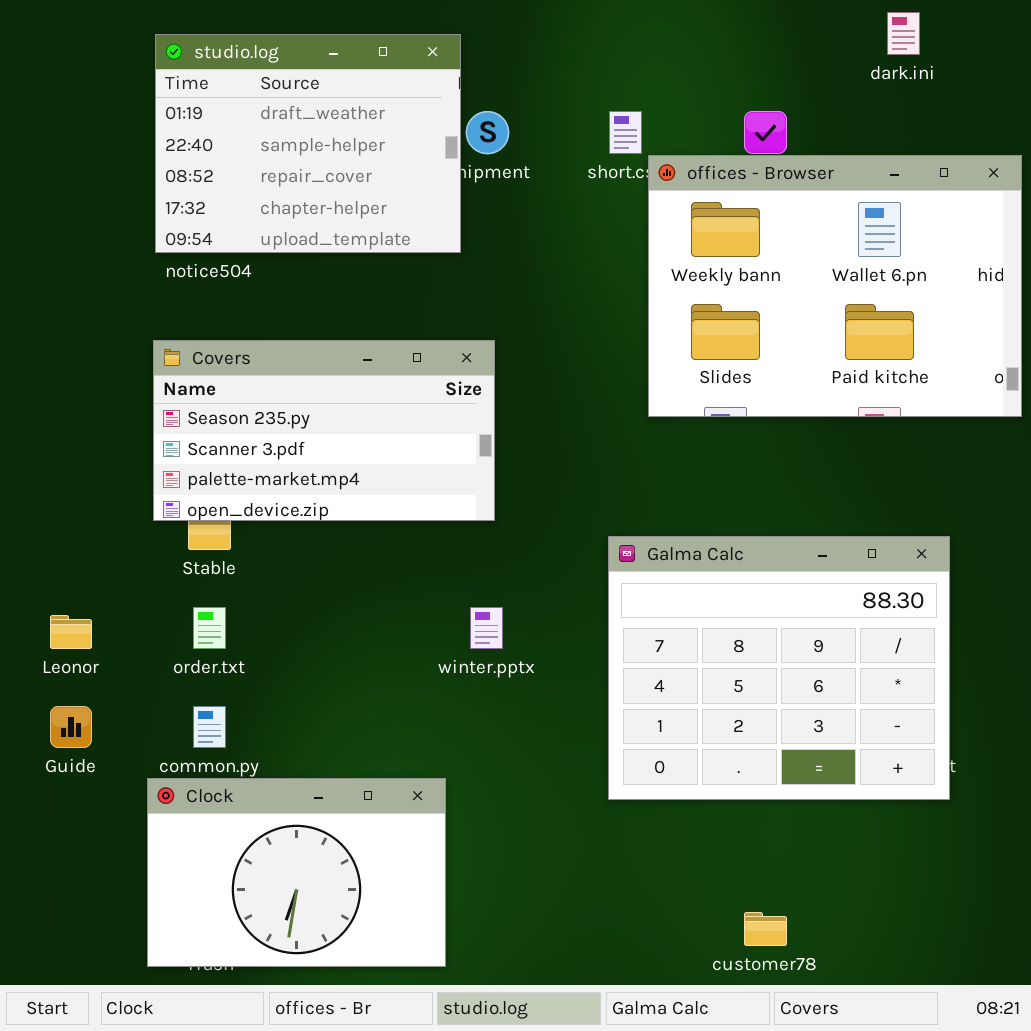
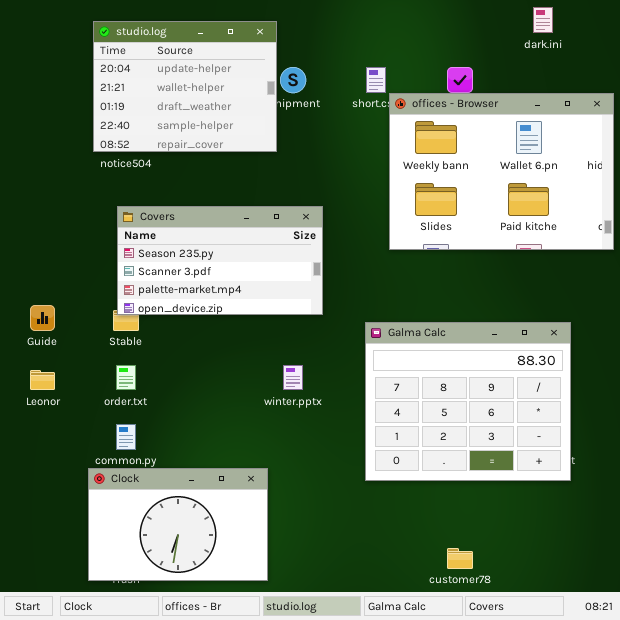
studio.log: [155,34,461,253] -> [93,21,277,152], scrolled up 2 rows
Covers: [153,340,495,521] -> [117,206,323,315], moved
Guide: [50,706,92,748] -> [30,305,55,331], moved

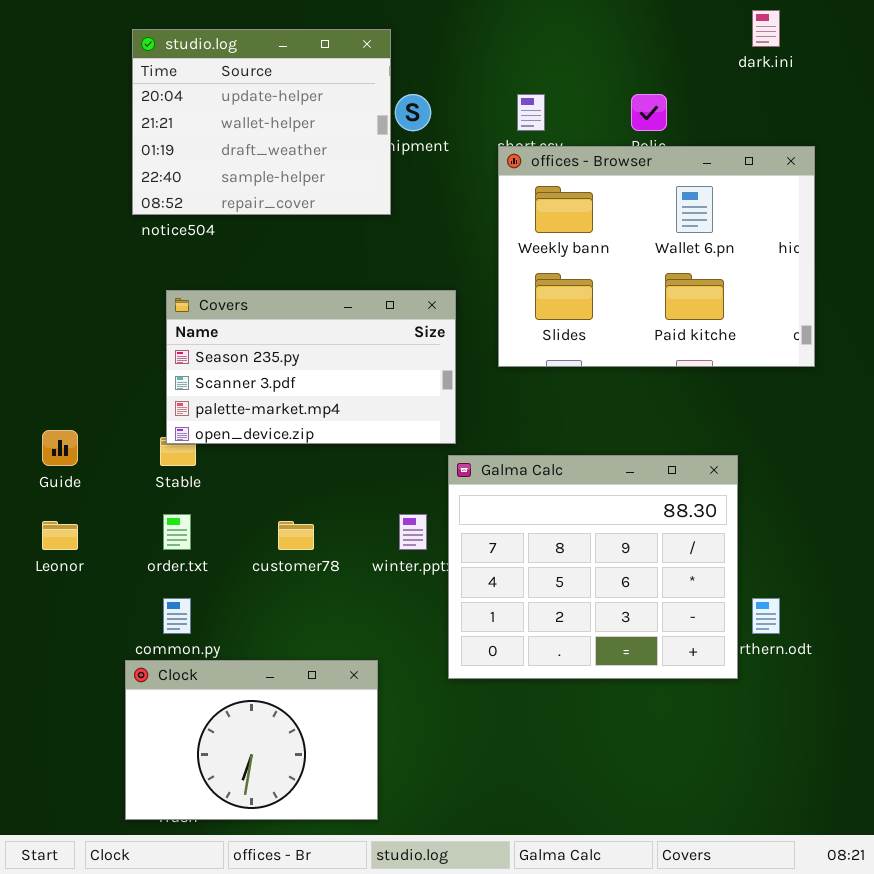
offices - Browser: [389,93,614,250] -> [498,146,815,367], moved
Galma Calc: [365,322,571,481] -> [448,455,738,679], moved
customer78: [447,548,473,569] -> [278,521,314,550], moved

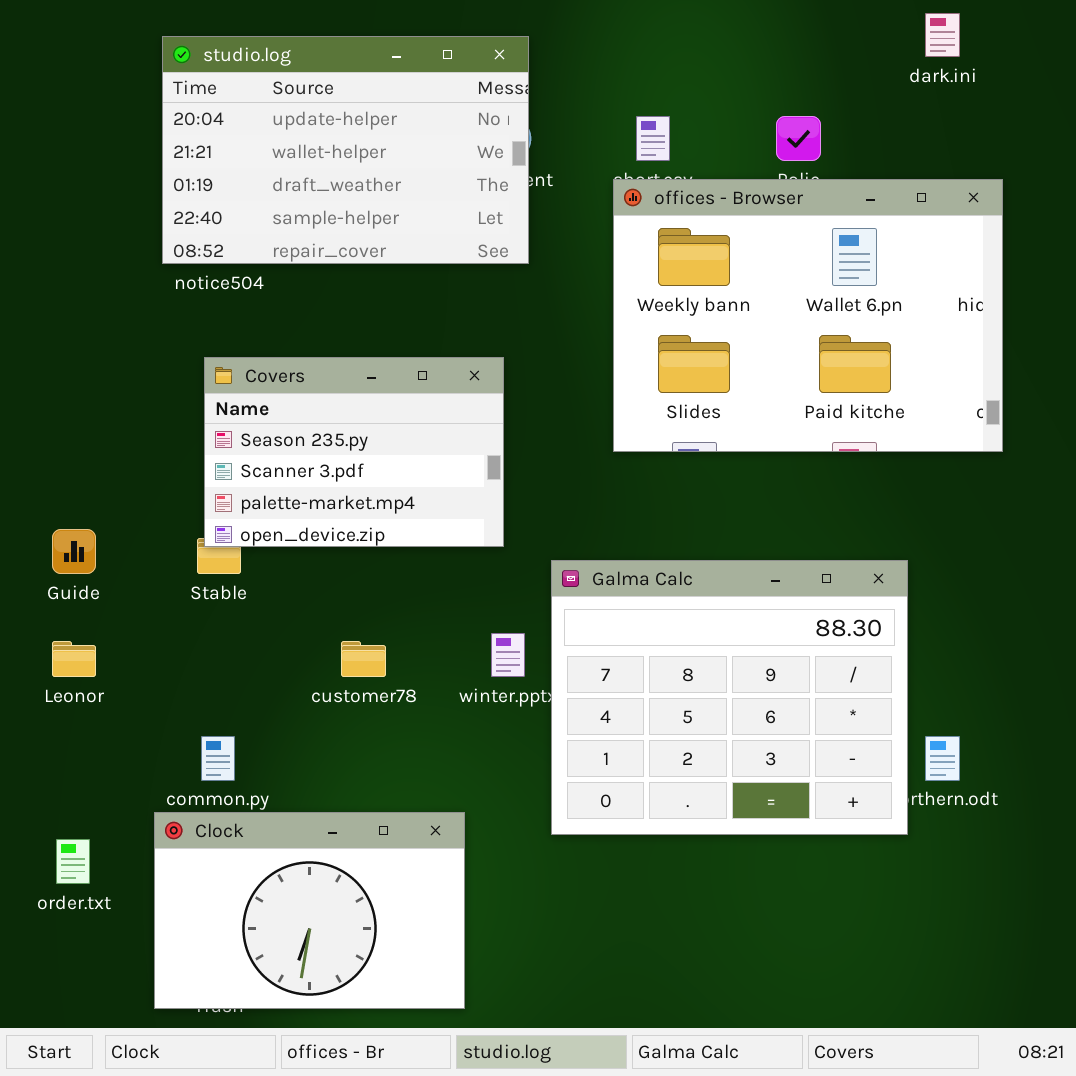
studio.log: [132,29,391,215] -> [162,36,529,264], resized
Covers: [166,290,456,444] -> [204,357,504,547], resized
order.txt: [163,514,191,550] -> [56,839,90,884], moved

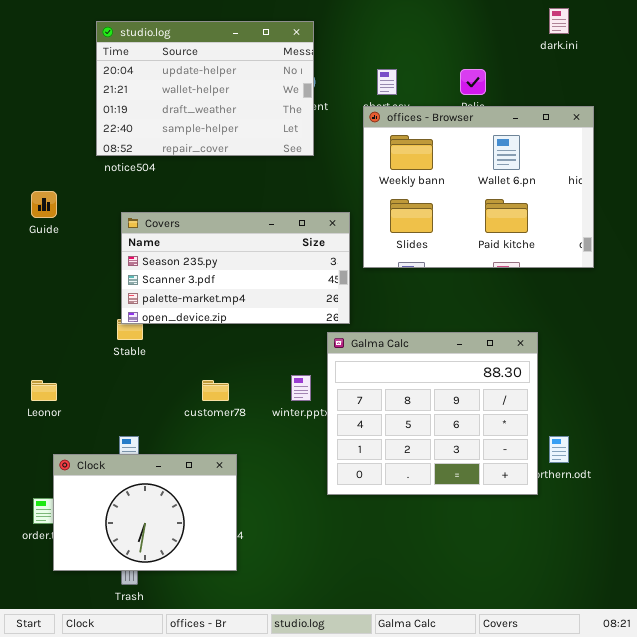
Covers: [204,357,504,547] -> [121,212,350,324], resized
Guide: [52,529,96,574] -> [31,191,57,218], moved
Clock: [154,812,465,1009] -> [53,454,237,571], moved

